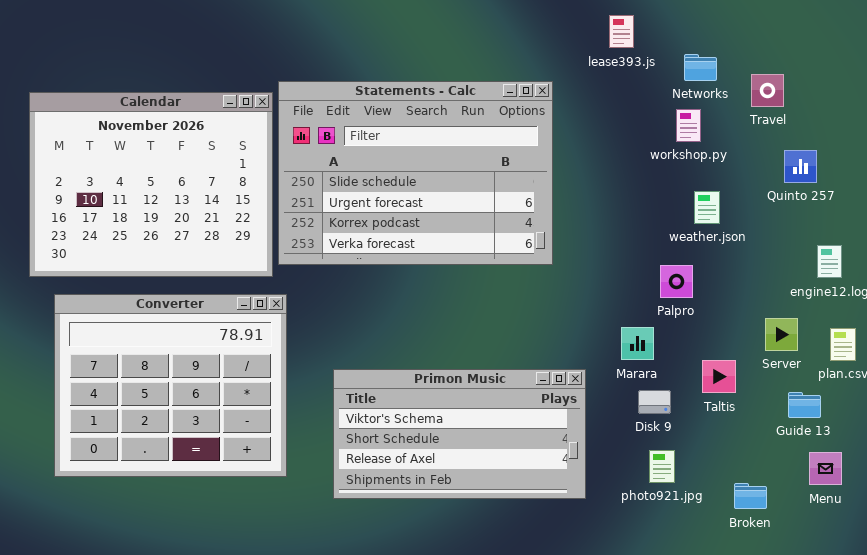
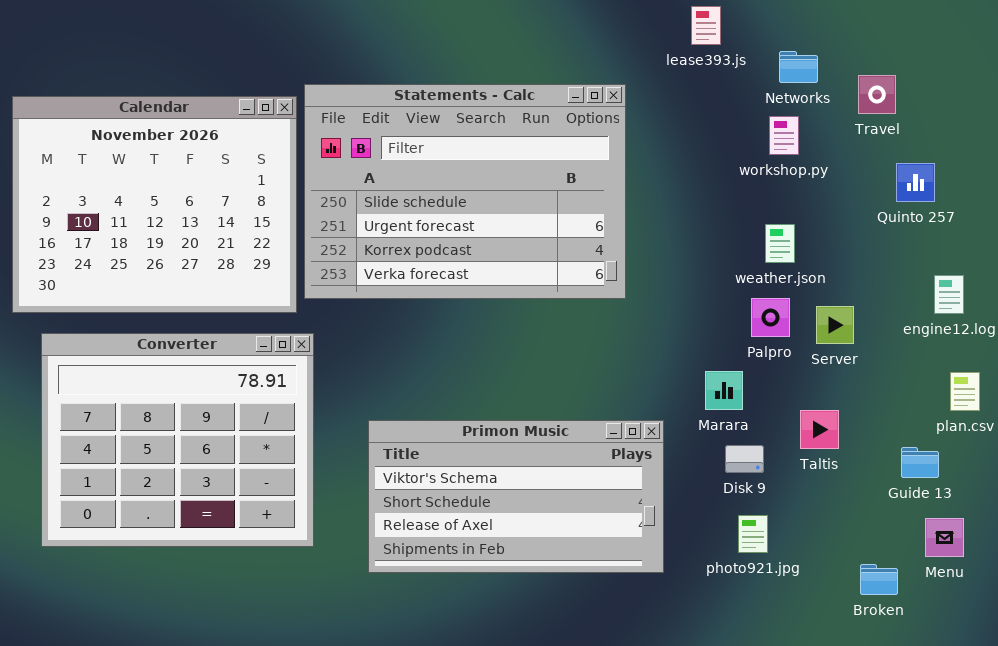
weather.json: [694,191,720,224] -> [765,224,795,263], moved
Server: [765,318,798,351] -> [816,306,854,344], moved
Broken: [734,483,767,509] -> [860,564,898,595], moved

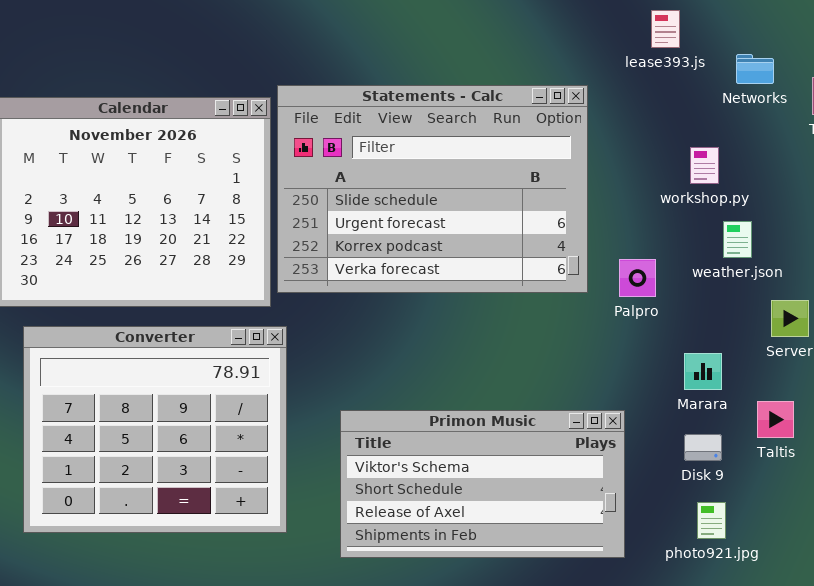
workshop.py: [769,116,799,155] -> [690,147,719,184], moved
Palpro: [751,298,790,337] -> [619,259,656,297], moved
Marara: [705,371,743,410] -> [684,353,722,390], moved

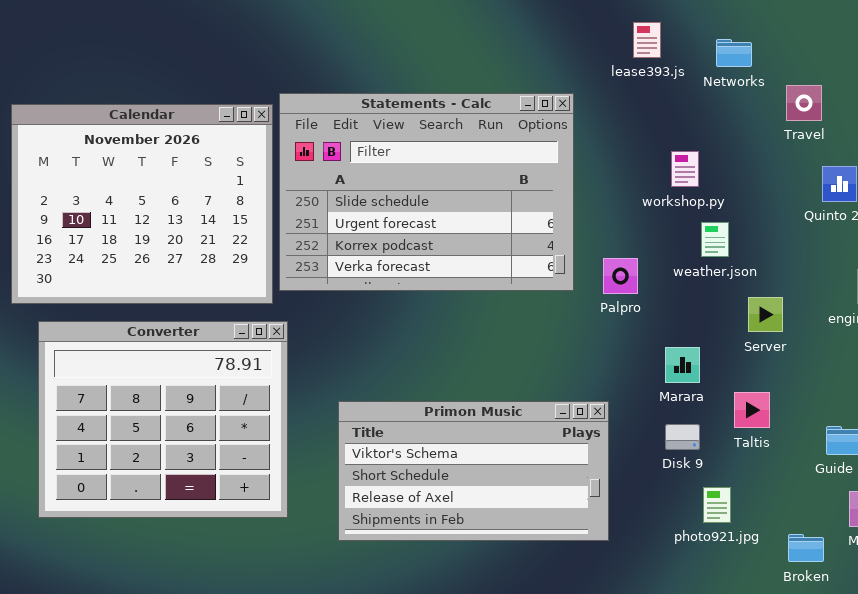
Networks: [736,54,774,84] -> [716,39,752,67], moved
photo921.jpg: [697,502,726,539] -> [703,487,731,523], moved

